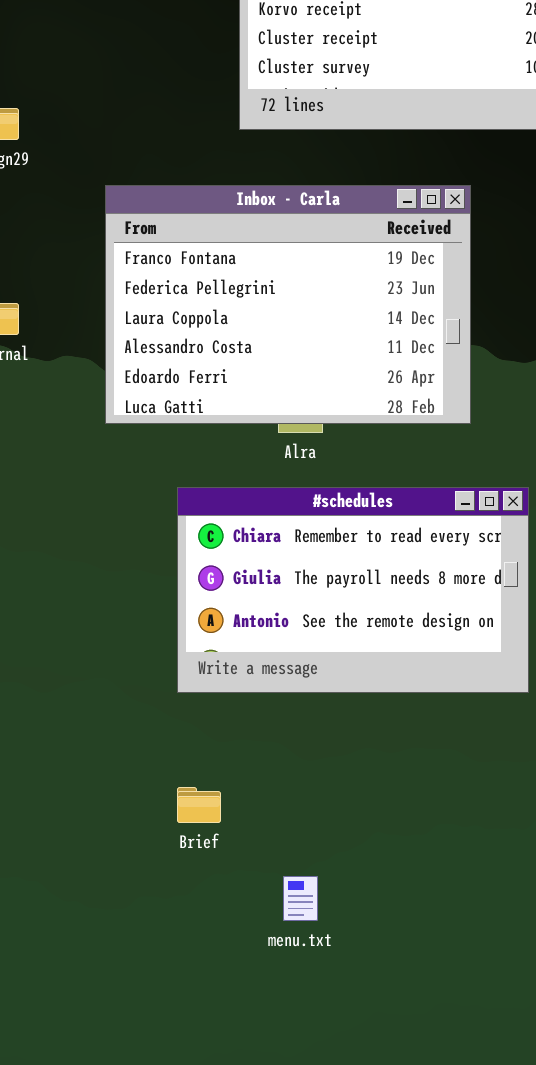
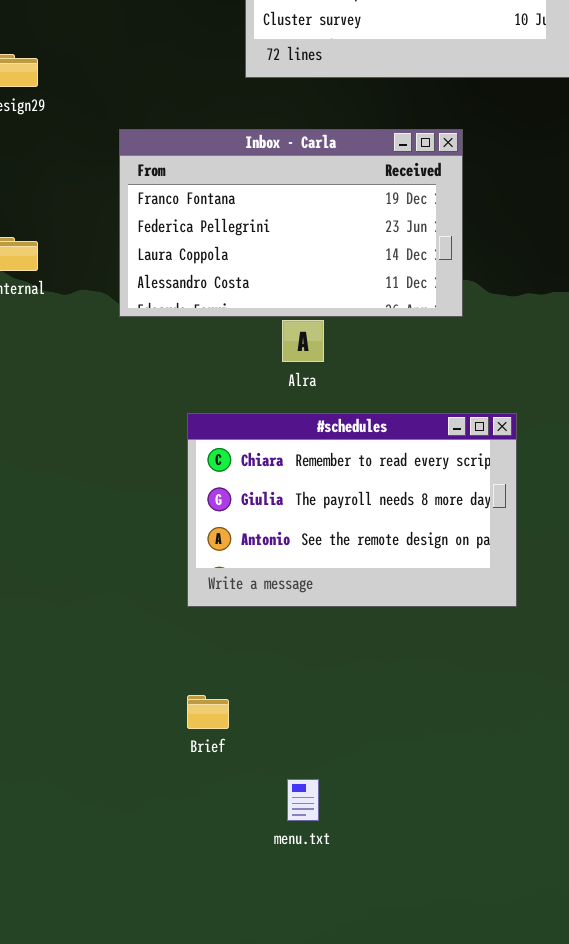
Inbox - Carla: [105,185,471,424] -> [119,129,463,317], resized

